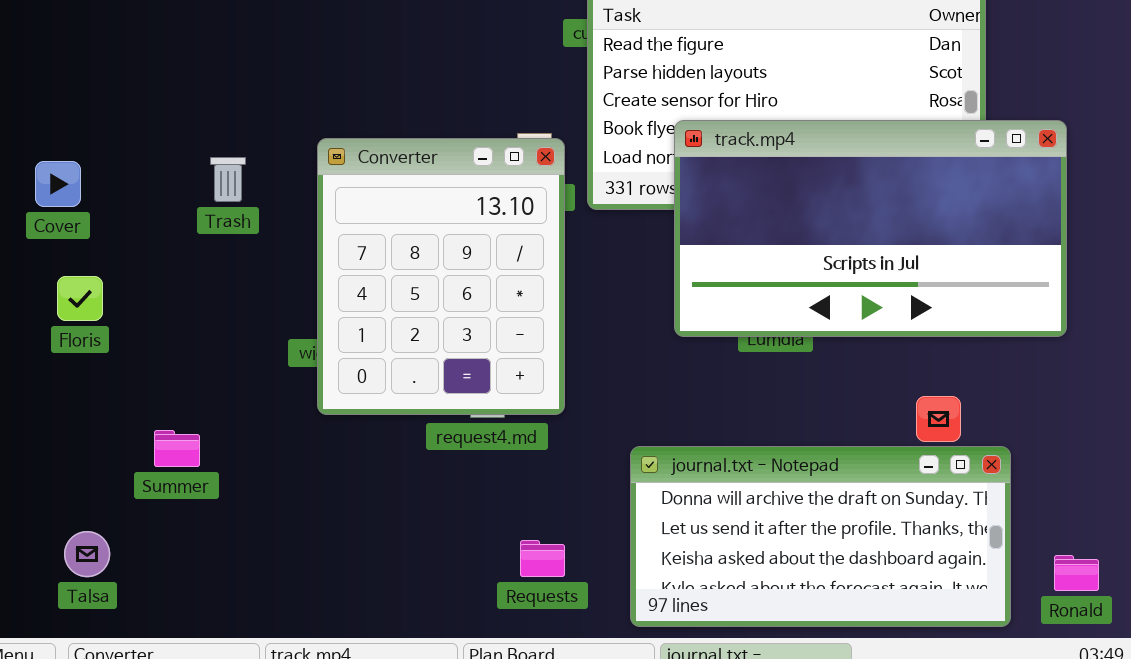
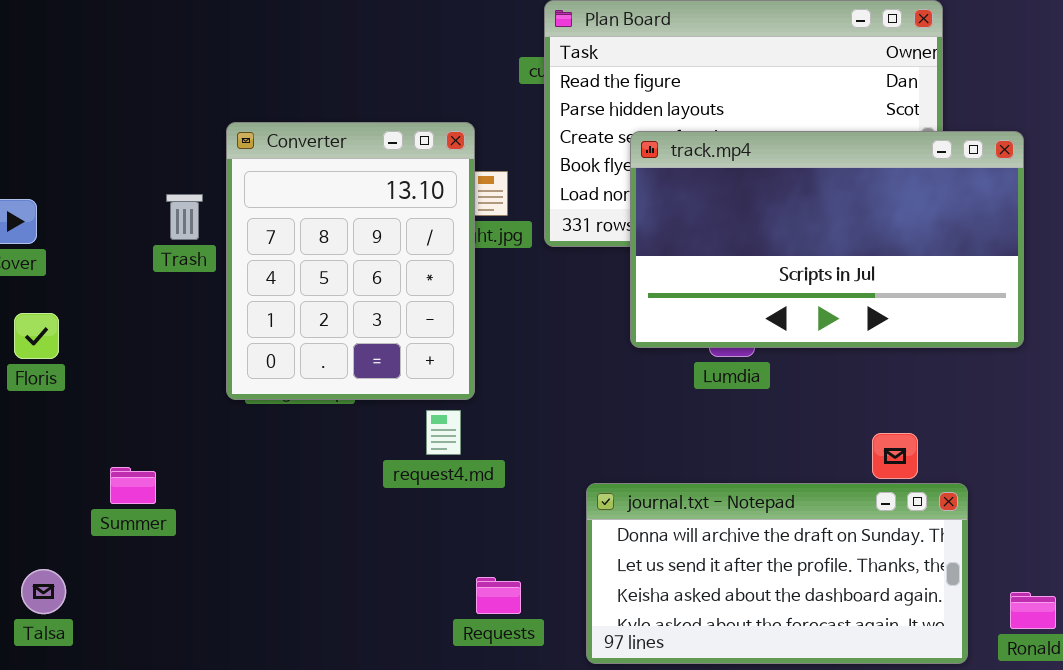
track.mp4: [674,120,1067,337] -> [630,131,1024,348], moved
Converter: [317,138,565,415] -> [226,122,475,400], moved

